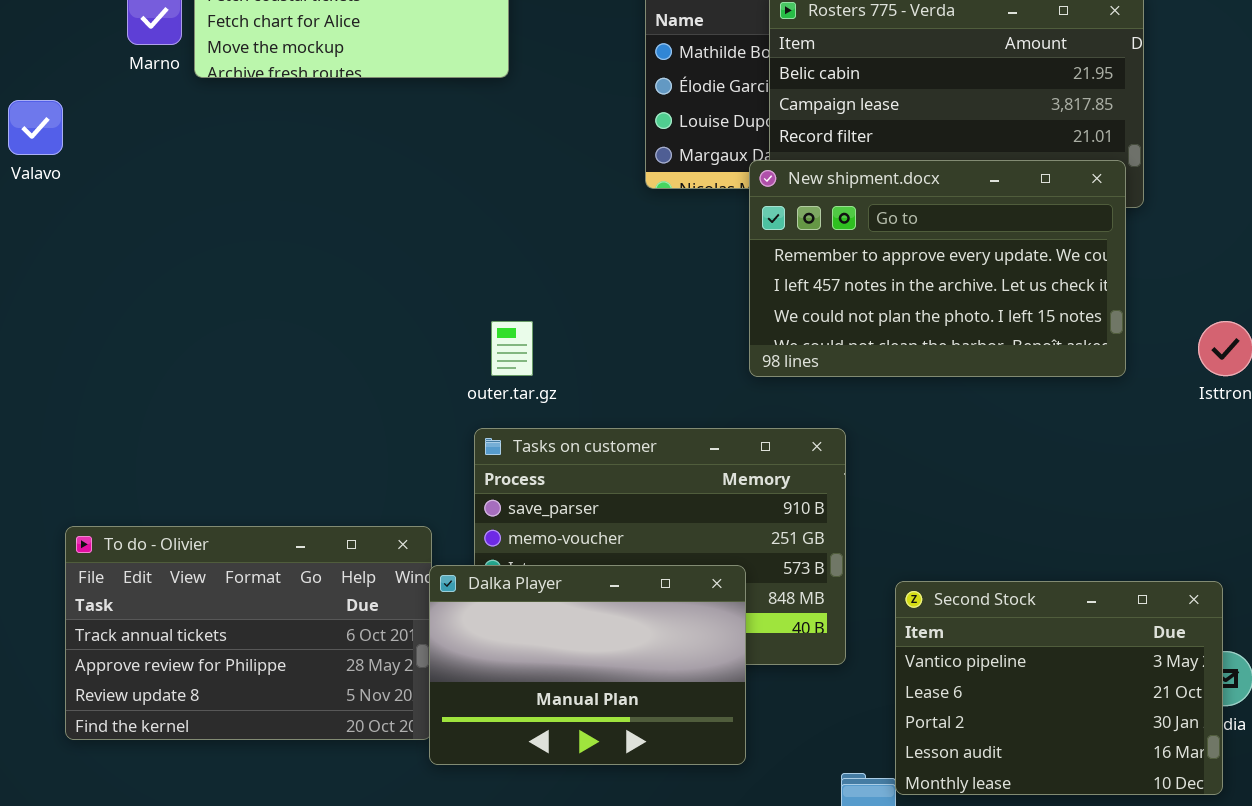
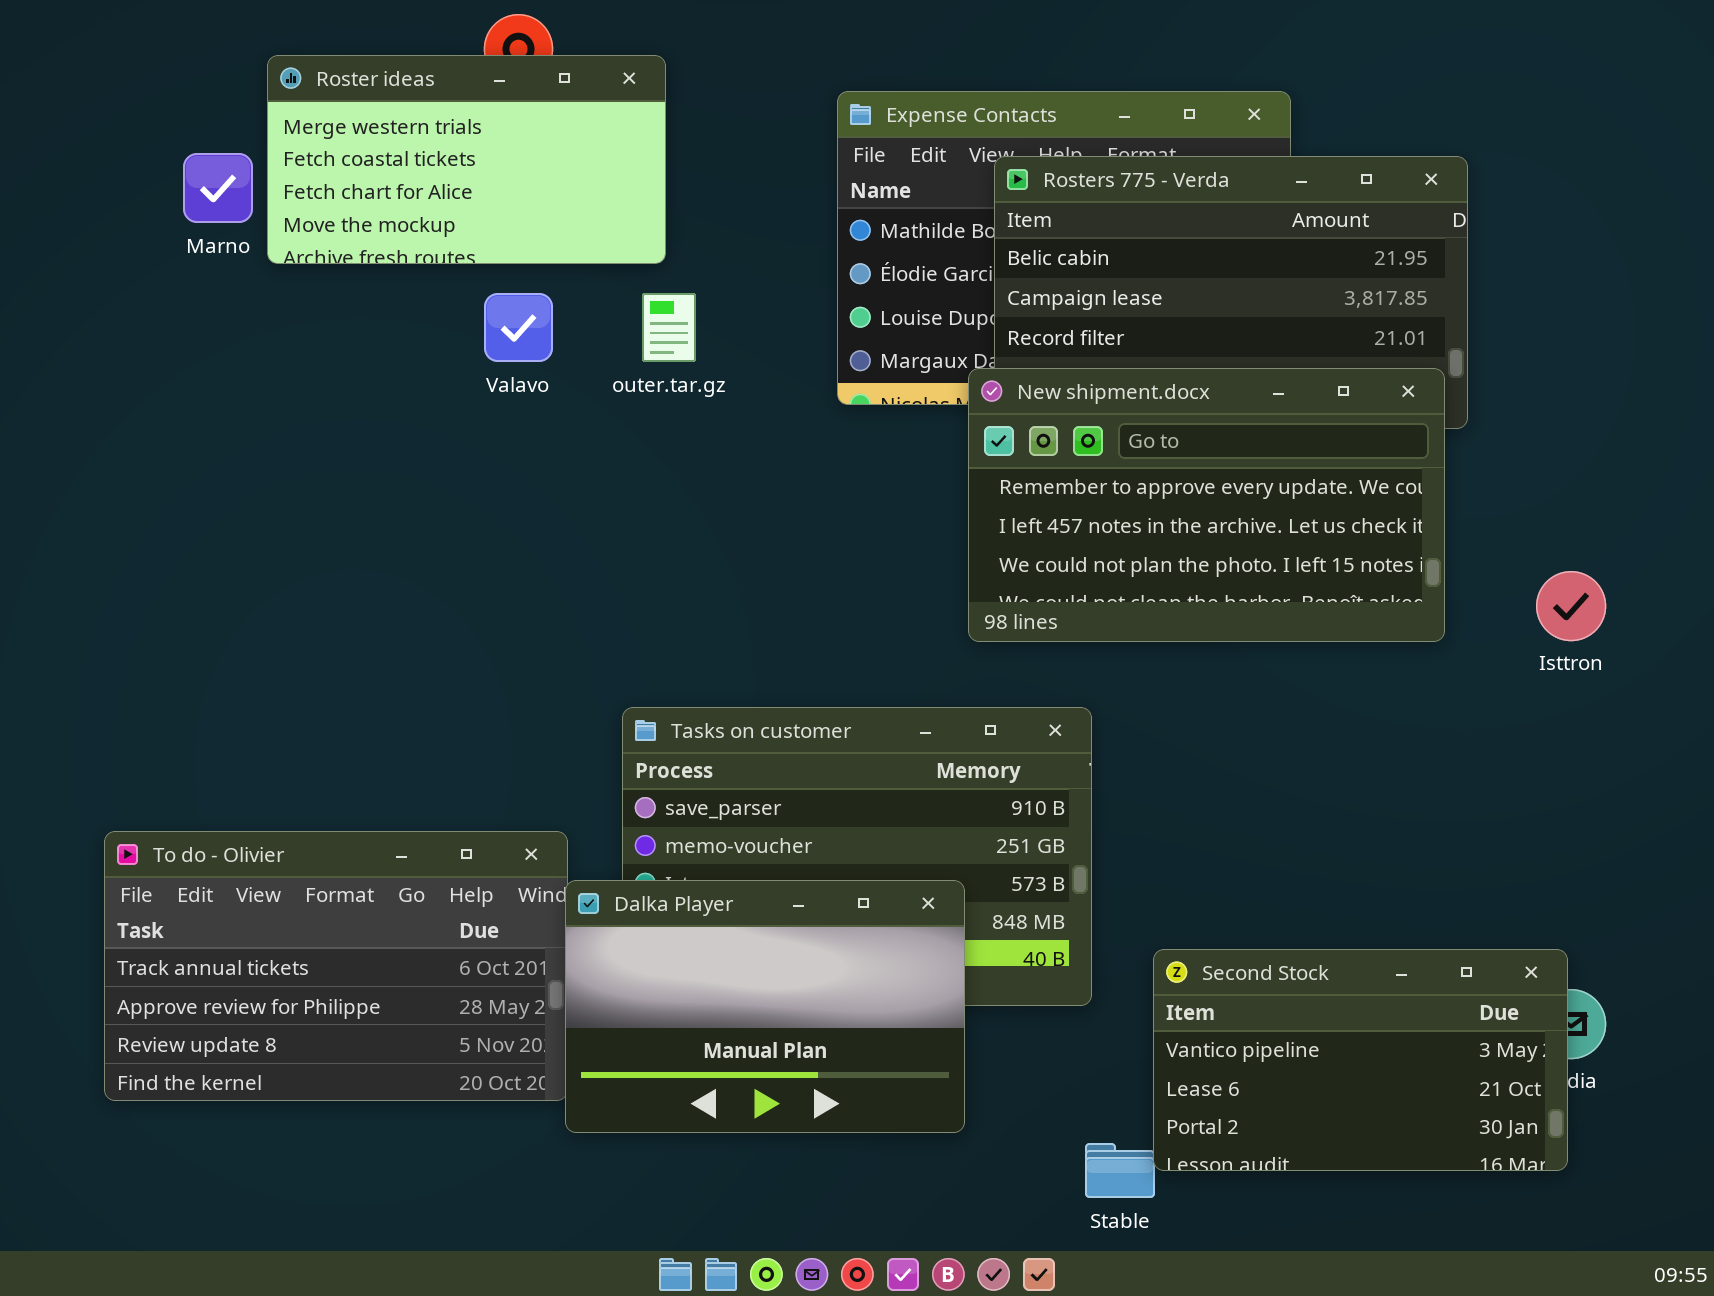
Valavo: [8,100,63,155] -> [484,293,553,362], moved
outer.tar.gz: [491,321,533,376] -> [642,293,696,362], moved
Second Stock: [895,581,1223,795] -> [1153,949,1568,1171], resized

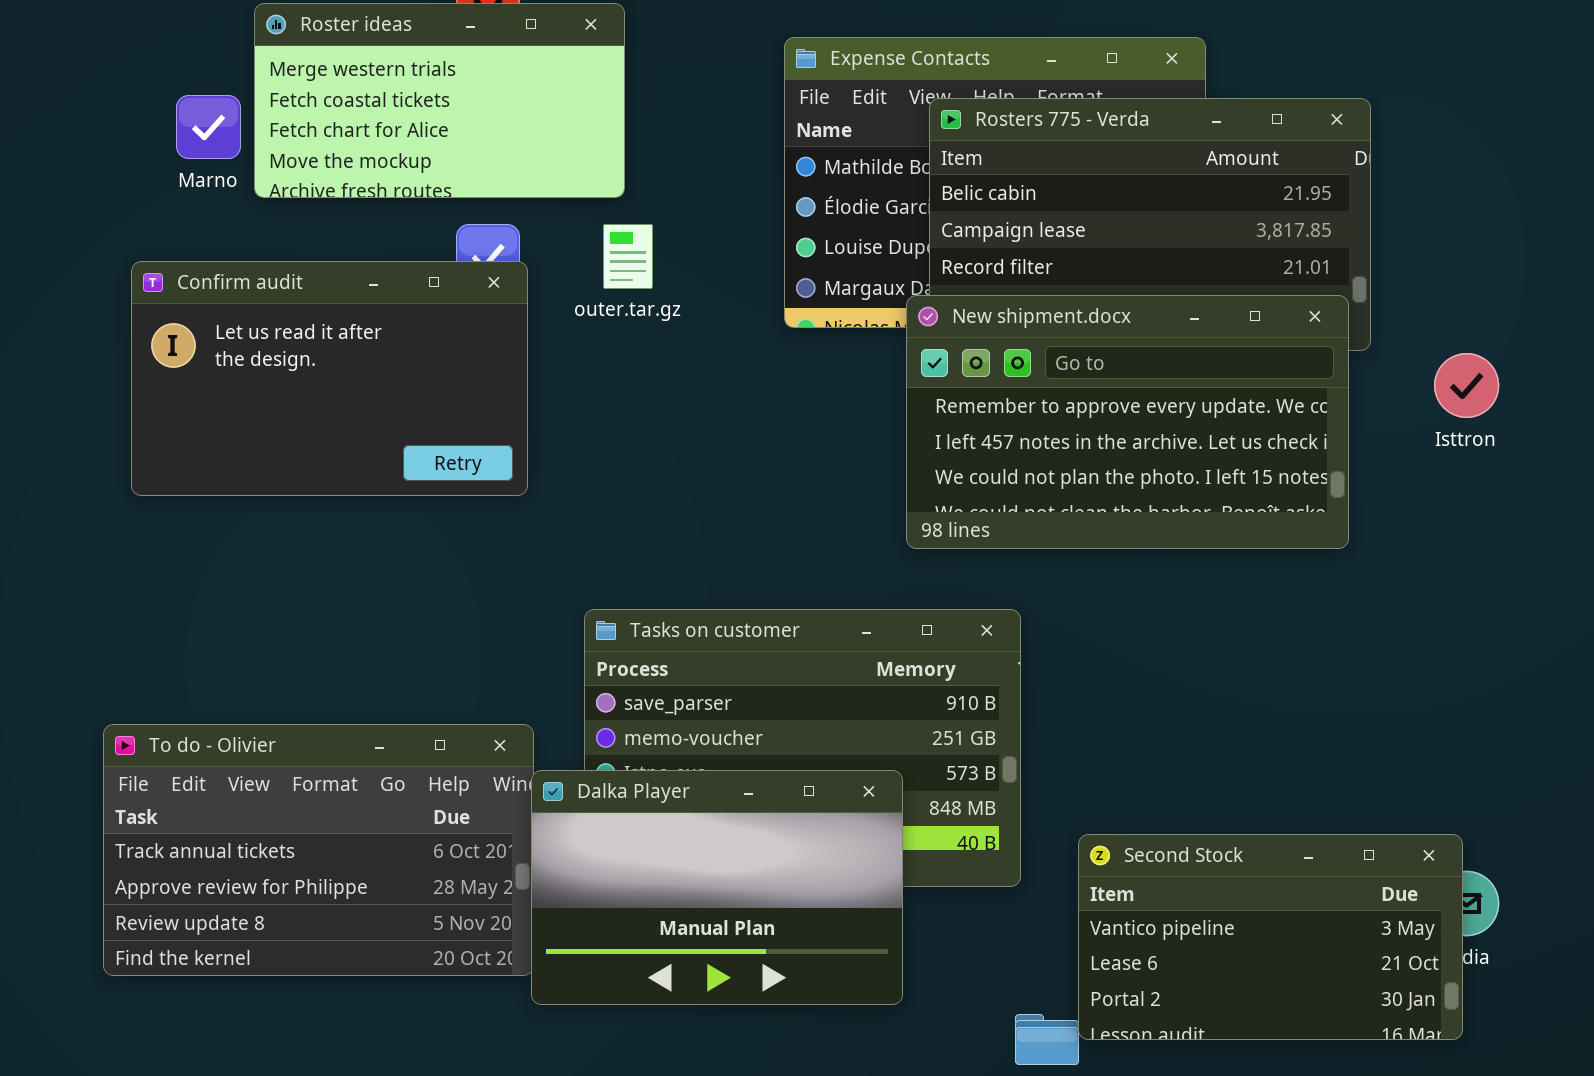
Confirm audit: none -> [131,261,528,496], opened
Isttron: [1536,571,1606,641] -> [1434,353,1499,418], moved

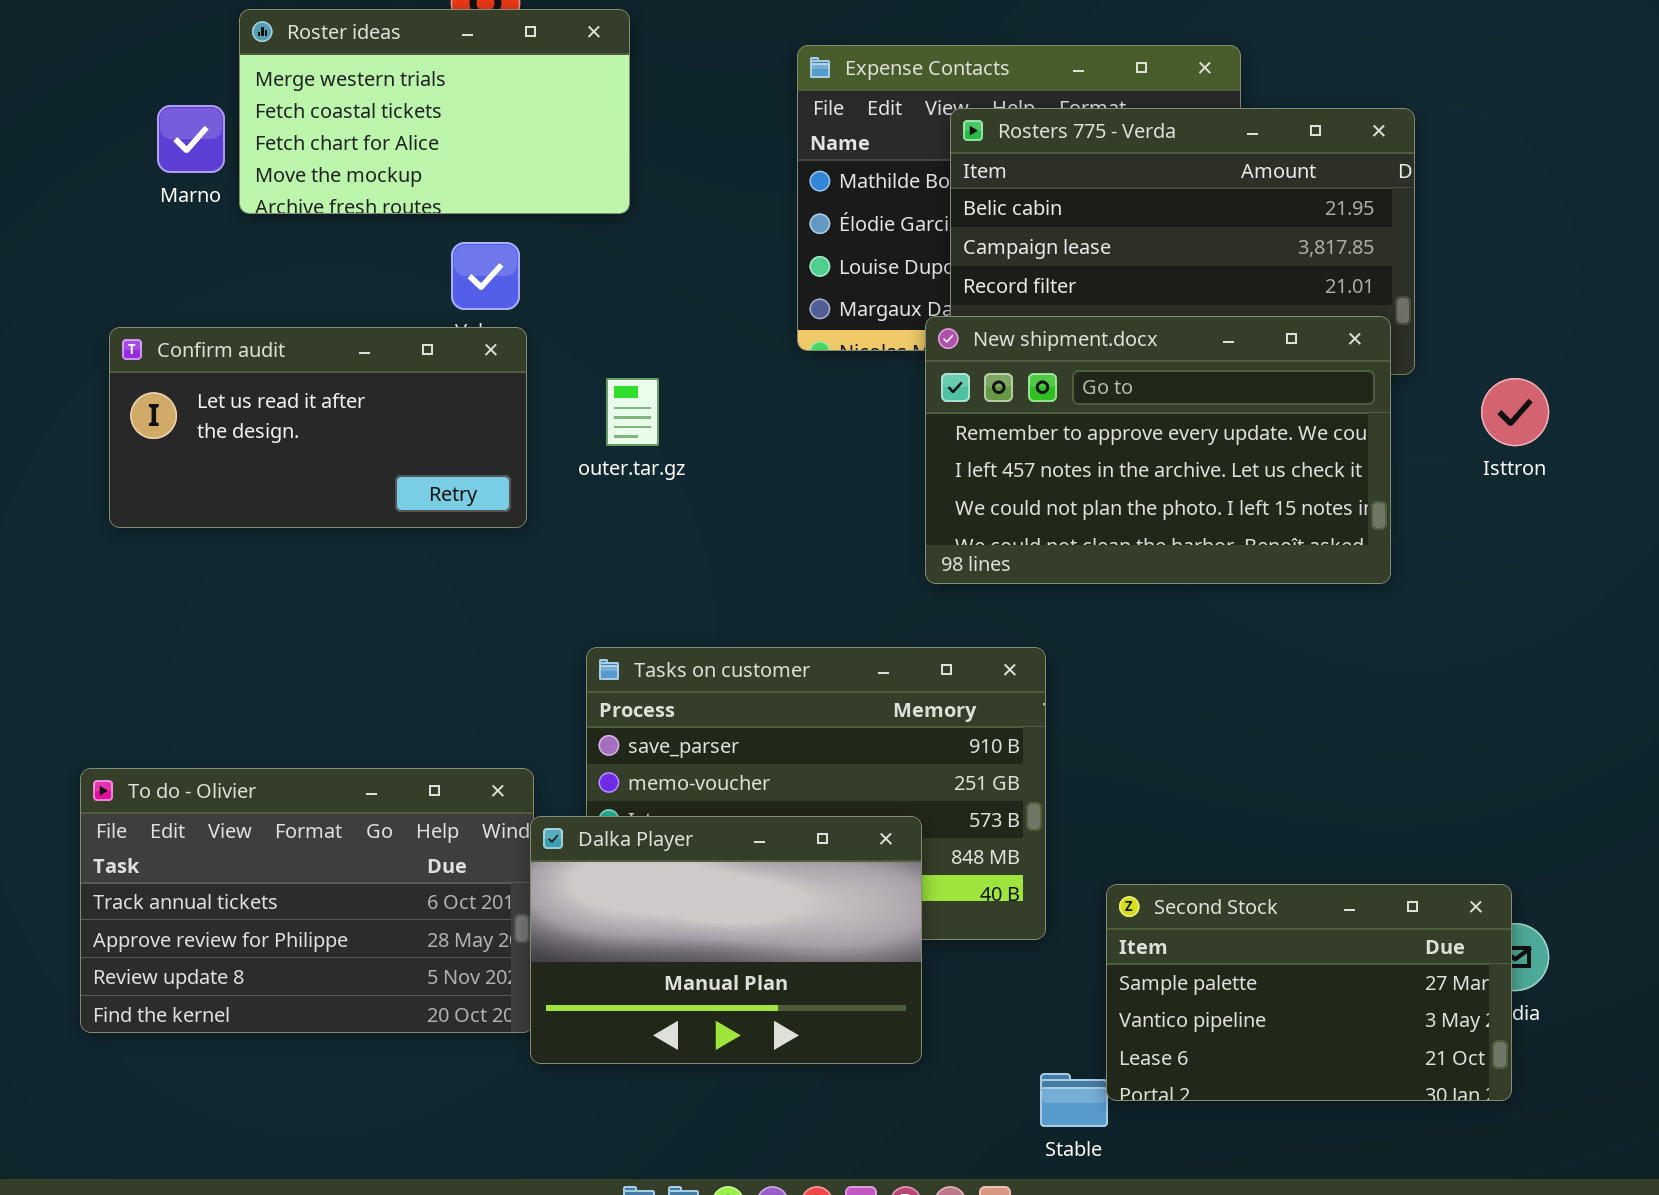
outer.tar.gz: [603,224,653,289] -> [606,378,659,446], moved
Confirm audit: [131,261,528,496] -> [109,327,527,528], resized
Second Stock: [1078,834,1463,1040] -> [1106,884,1512,1101], scrolled up 1 row

